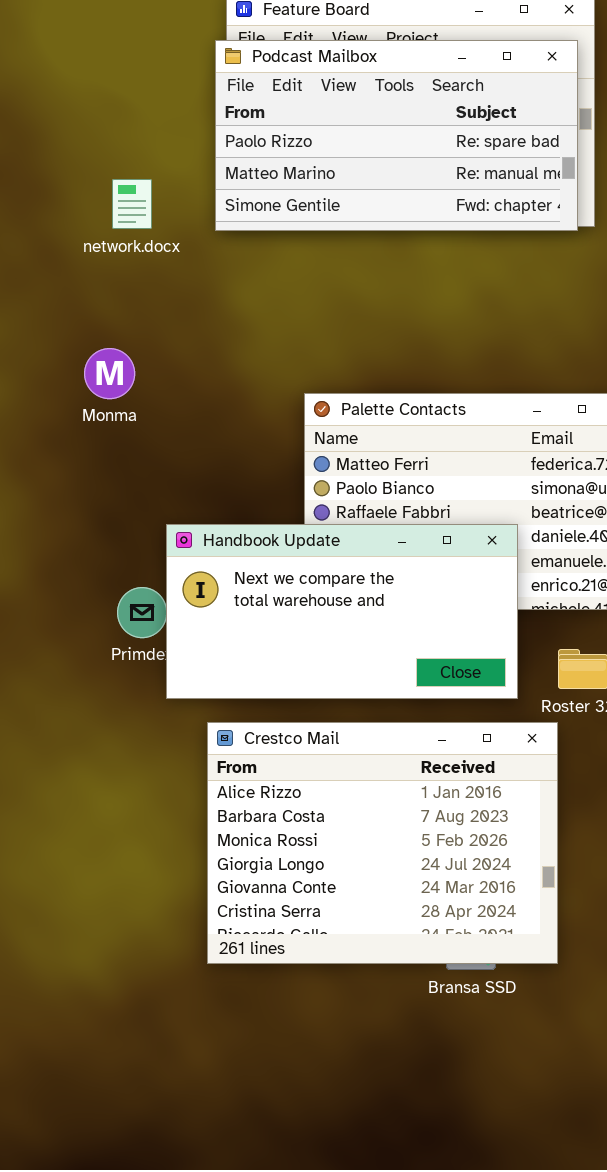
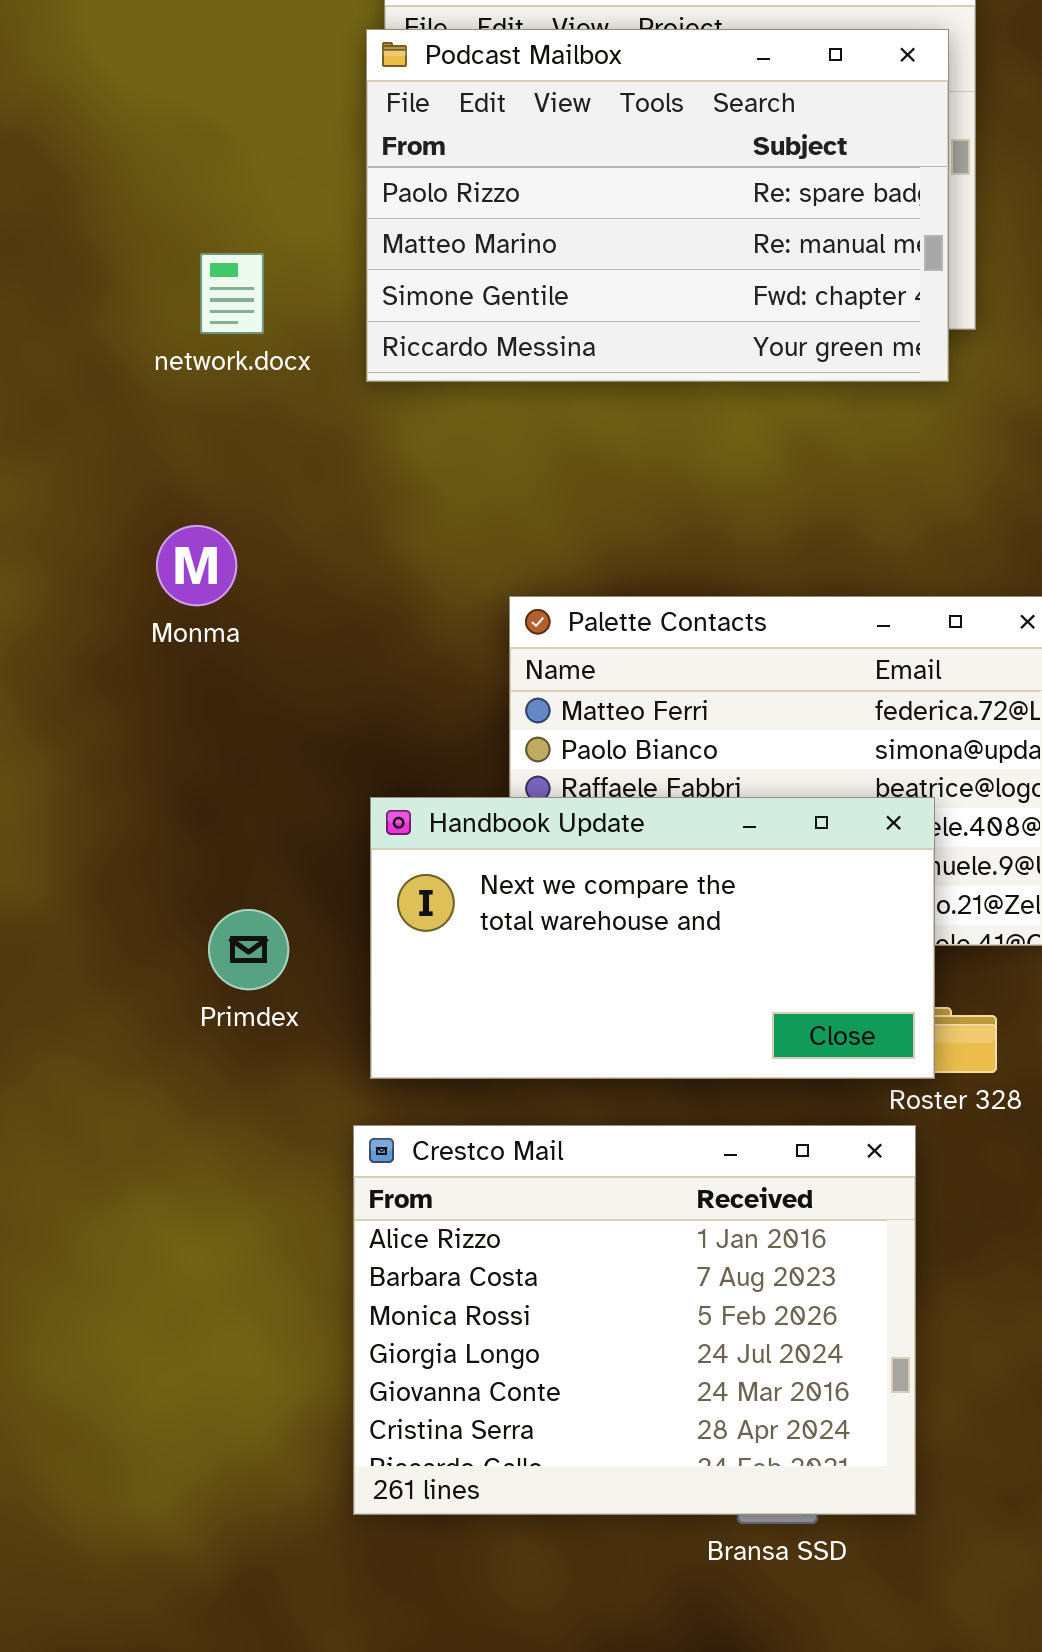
Podcast Mailbox: [215,40,578,231] -> [366,29,949,382], resized
Handbook Update: [166,524,518,699] -> [370,797,935,1079], moved

